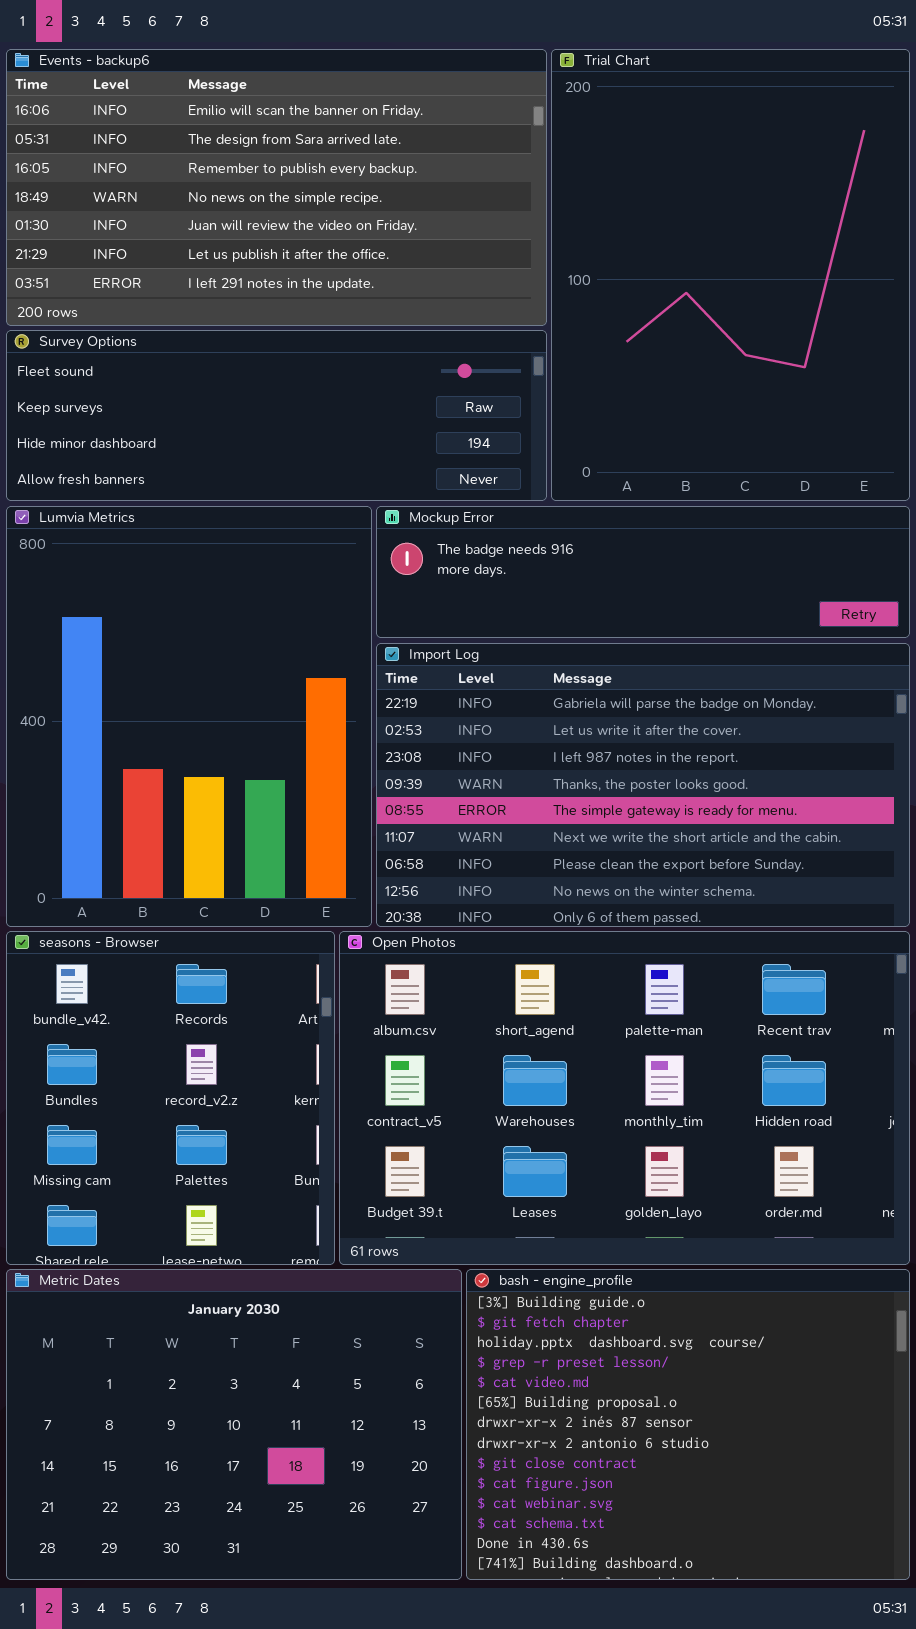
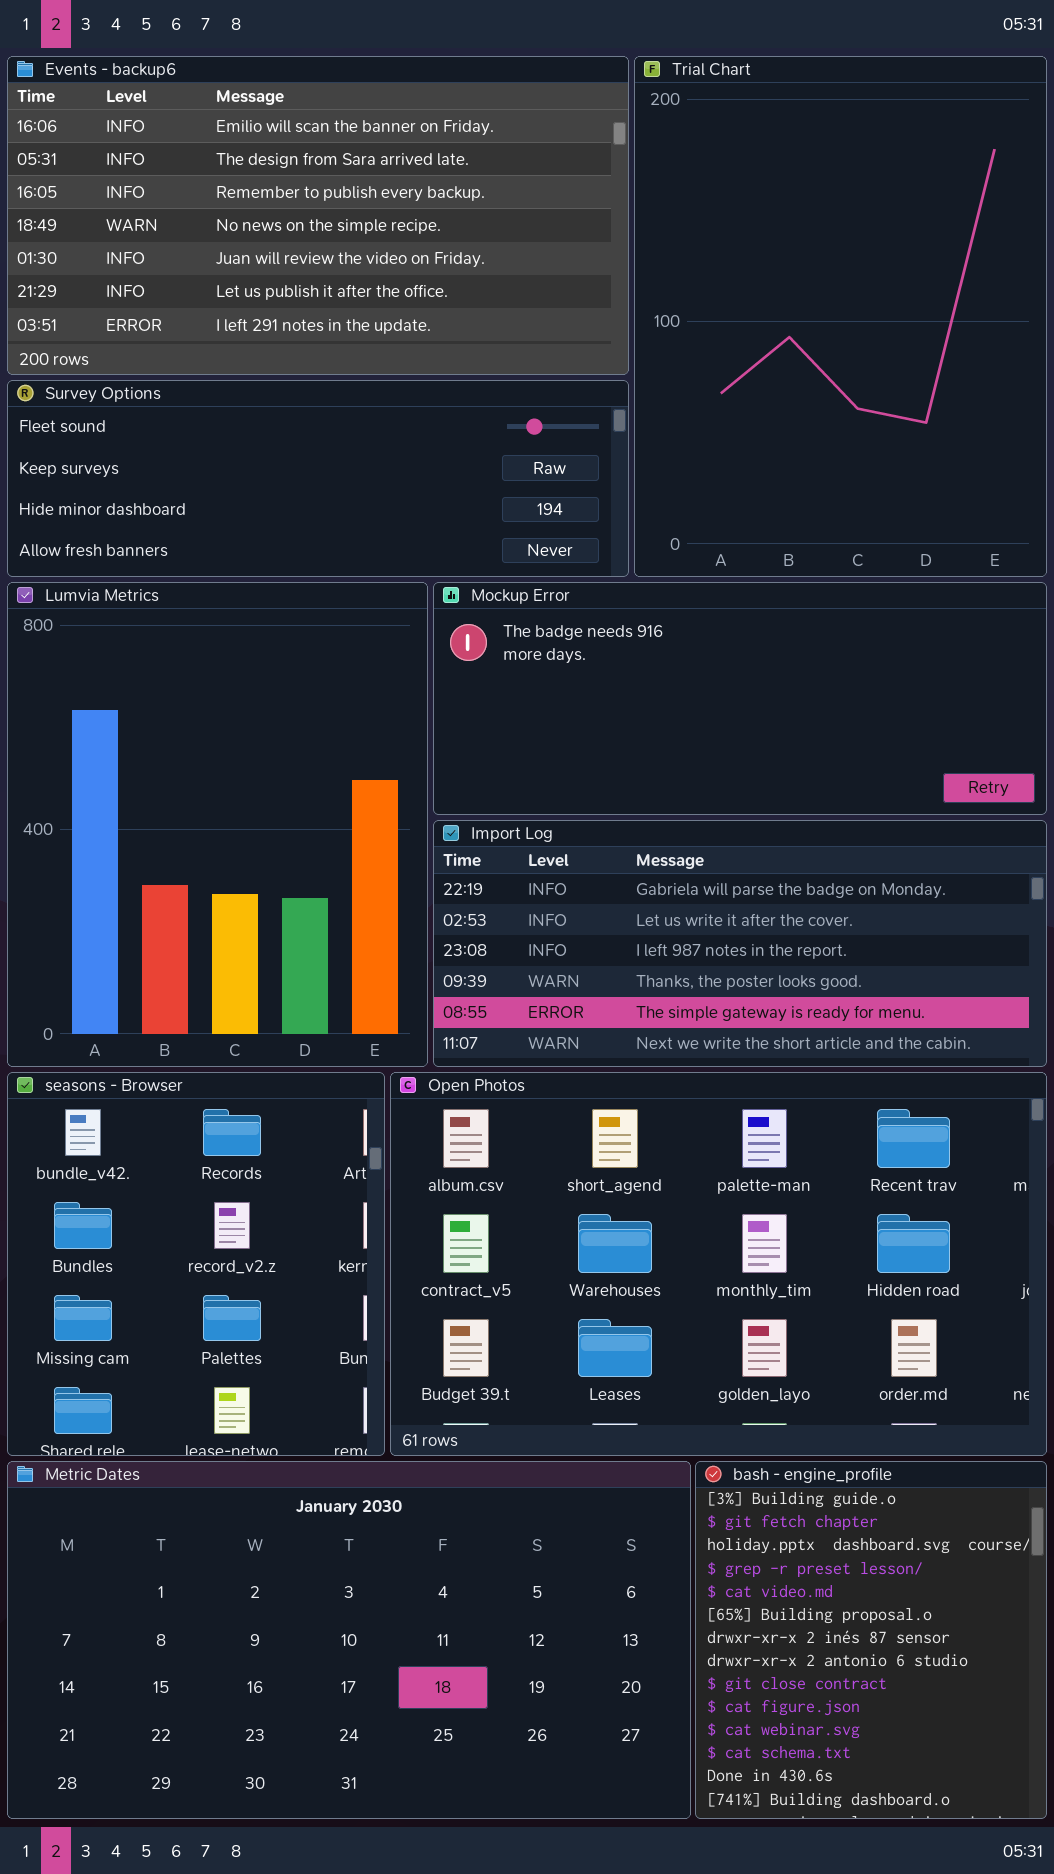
Mockup Error: [376,506,910,638] -> [433,582,1047,815], resized
Import Log: [376,643,910,927] -> [433,820,1047,1067], resized
Metric Dates: [6,1269,462,1580] -> [7,1461,691,1819], resized
bash - engine_profile: [466,1269,910,1580] -> [695,1461,1047,1819], resized

